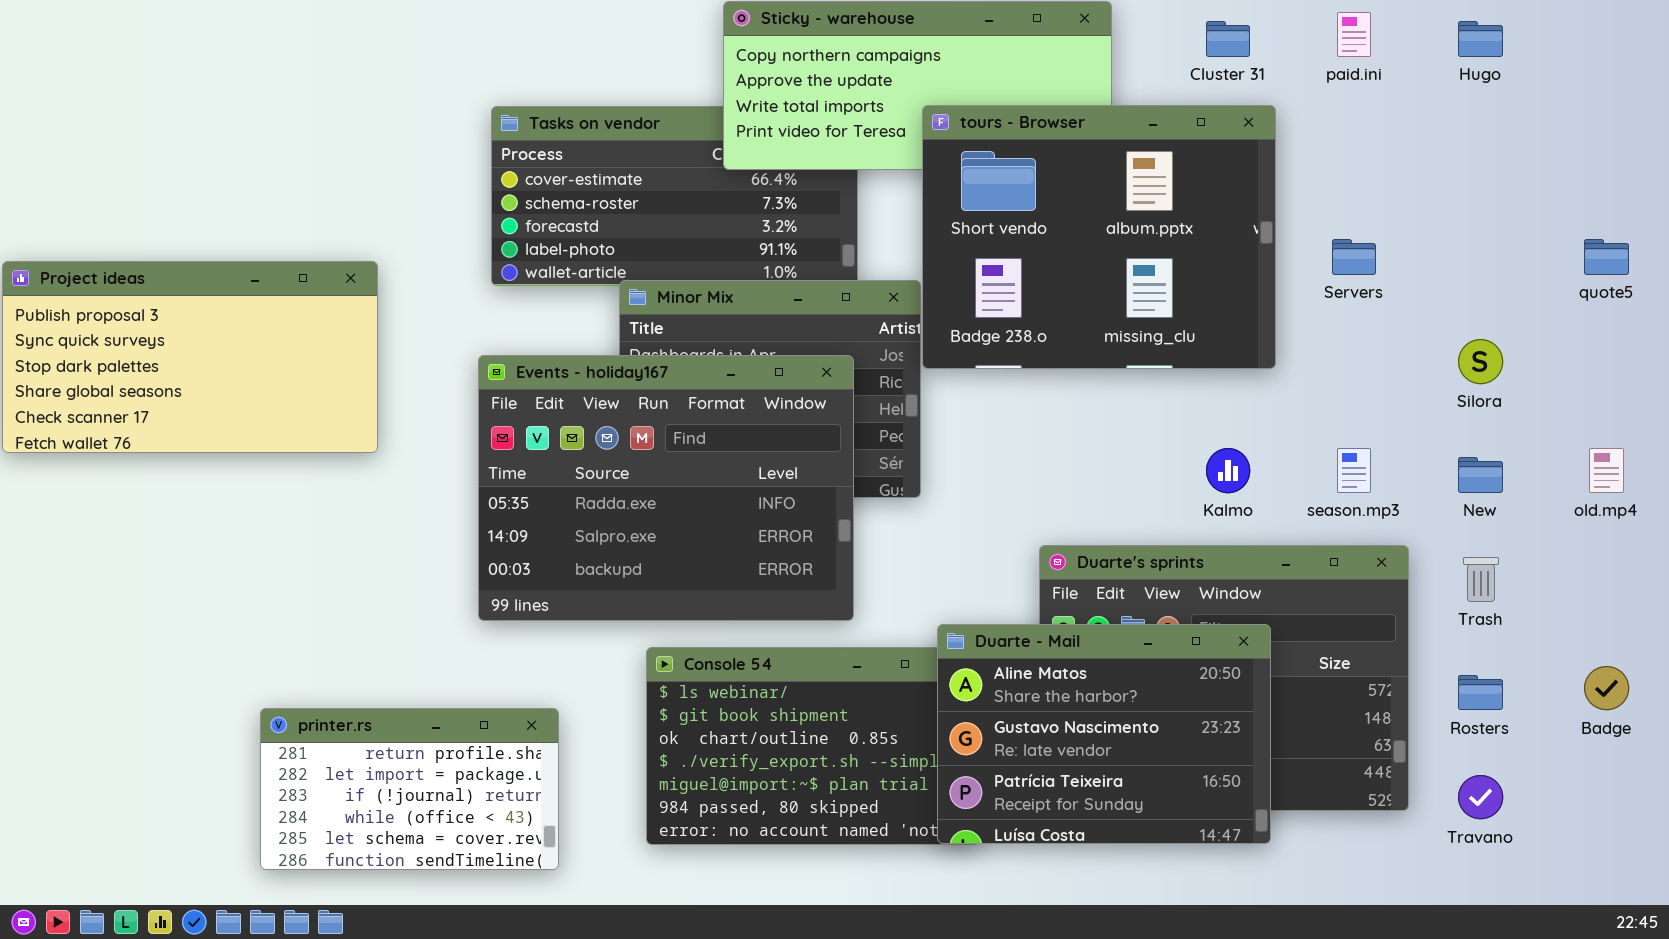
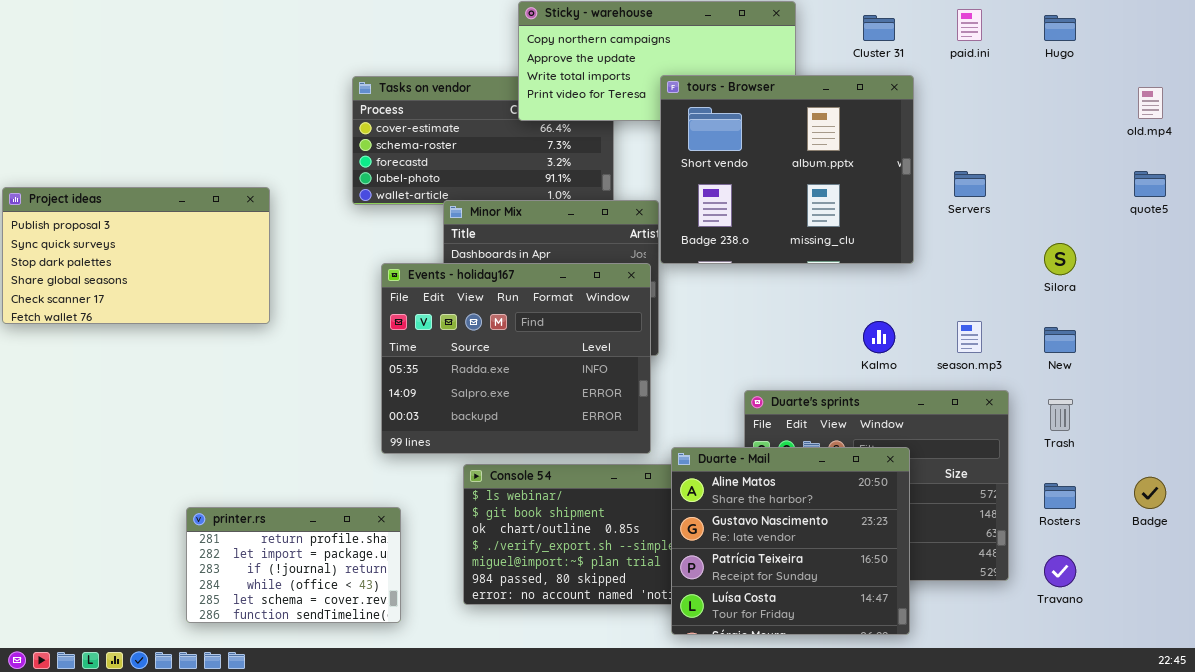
Events - holiday167: [478,355,854,621] -> [381,263,651,454], moved
old.mp4: [1589,448,1624,493] -> [1138,87,1163,119], moved
Duarte - Mail: [937,624,1271,844] -> [671,447,910,635], resized

